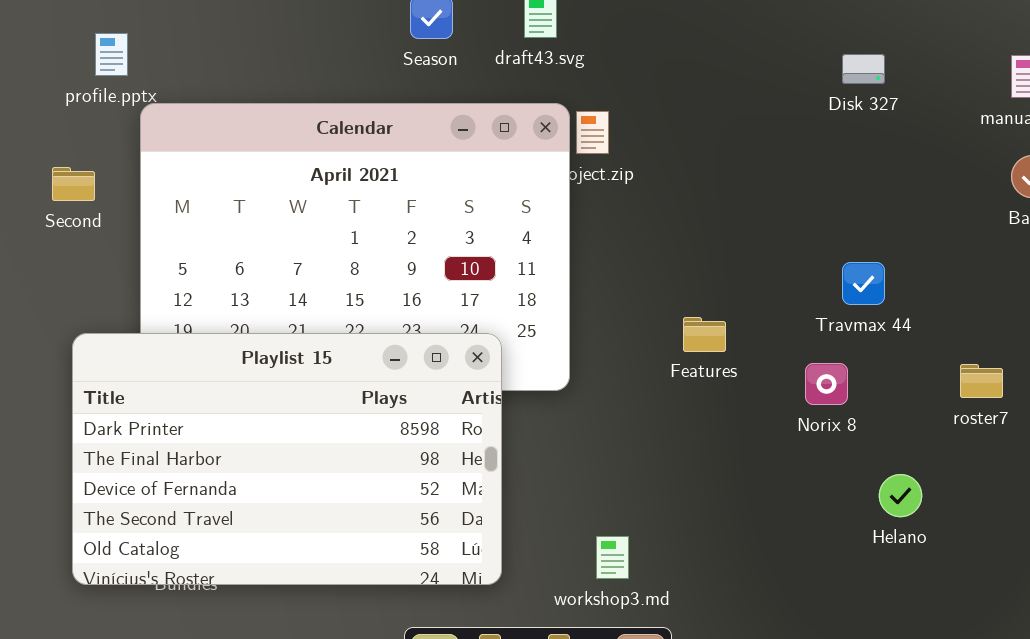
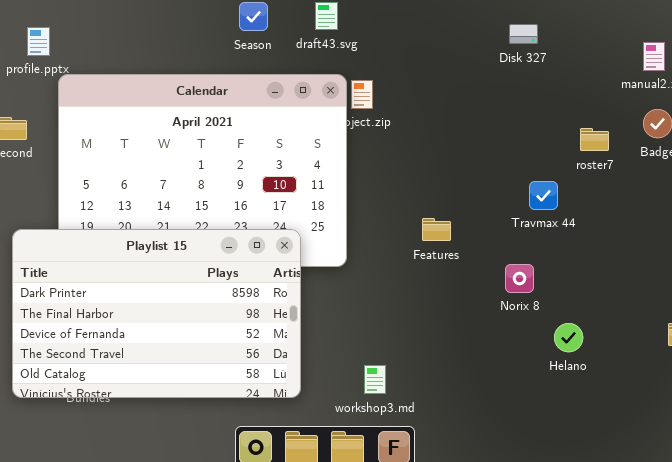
Disk 327: [842,54,885,84] -> [509,24,538,44], moved
Norix 8: [805,363,848,405] -> [505,264,534,293], moved
roster7: [960,364,1003,398] -> [580,128,609,151], moved

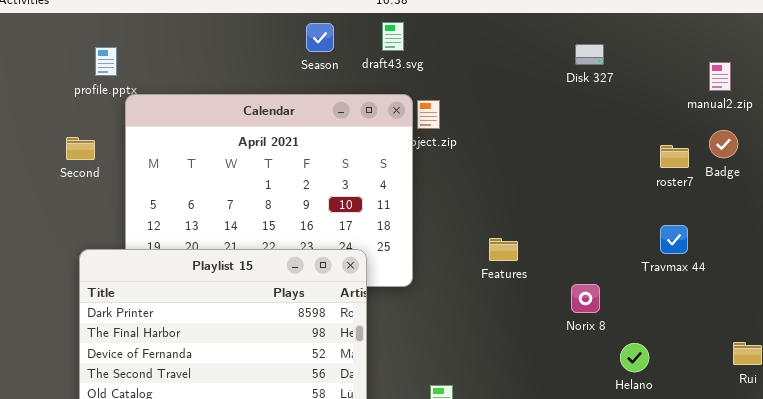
roster7: [580,128,609,151] -> [660,145,689,168], moved
Travmax 44: [529,181,558,210] -> [660,225,688,254], moved

